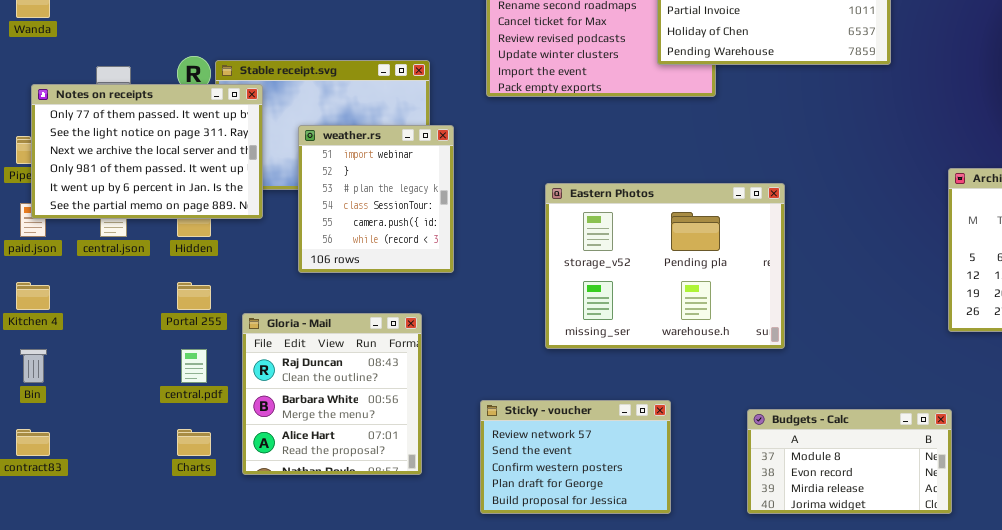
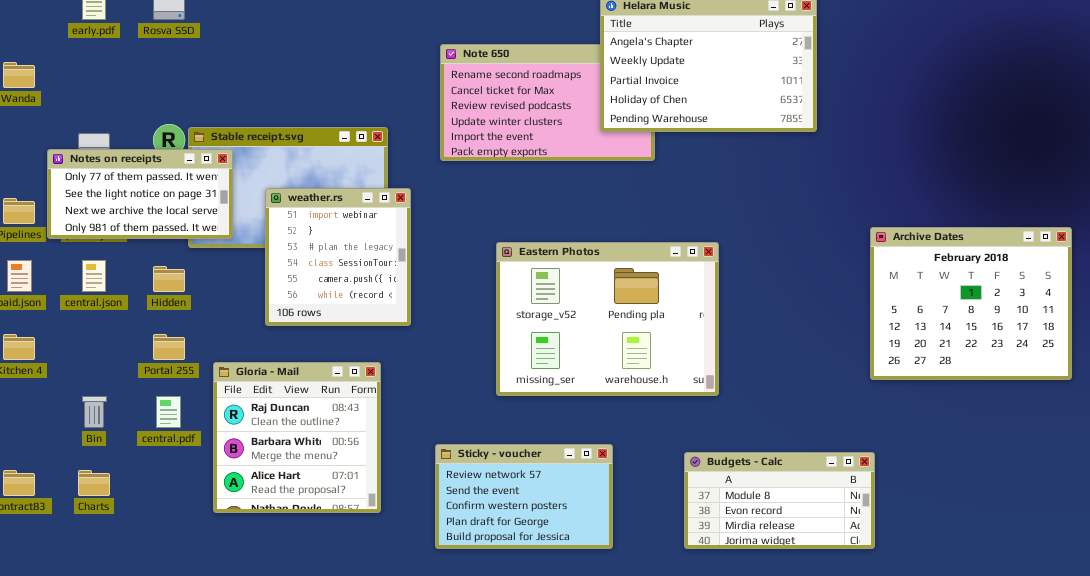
Notes on receipts: [31,84,263,219] -> [47,149,233,239], resized
Bin: [20,349,47,383] -> [82,396,107,428], moved
Charts: [177,429,211,456] -> [78,470,110,496], moved

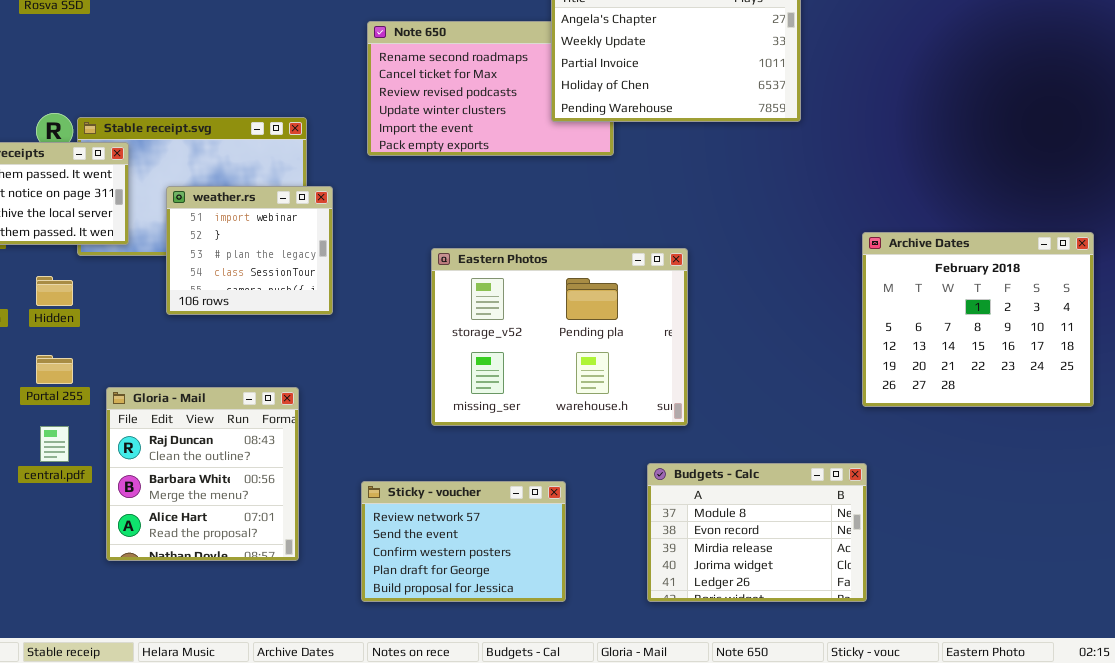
weather.rs: [265,188,411,326] -> [166,186,333,315], resized
Budgets - Calc: [684,452,875,549] -> [647,463,867,602], resized

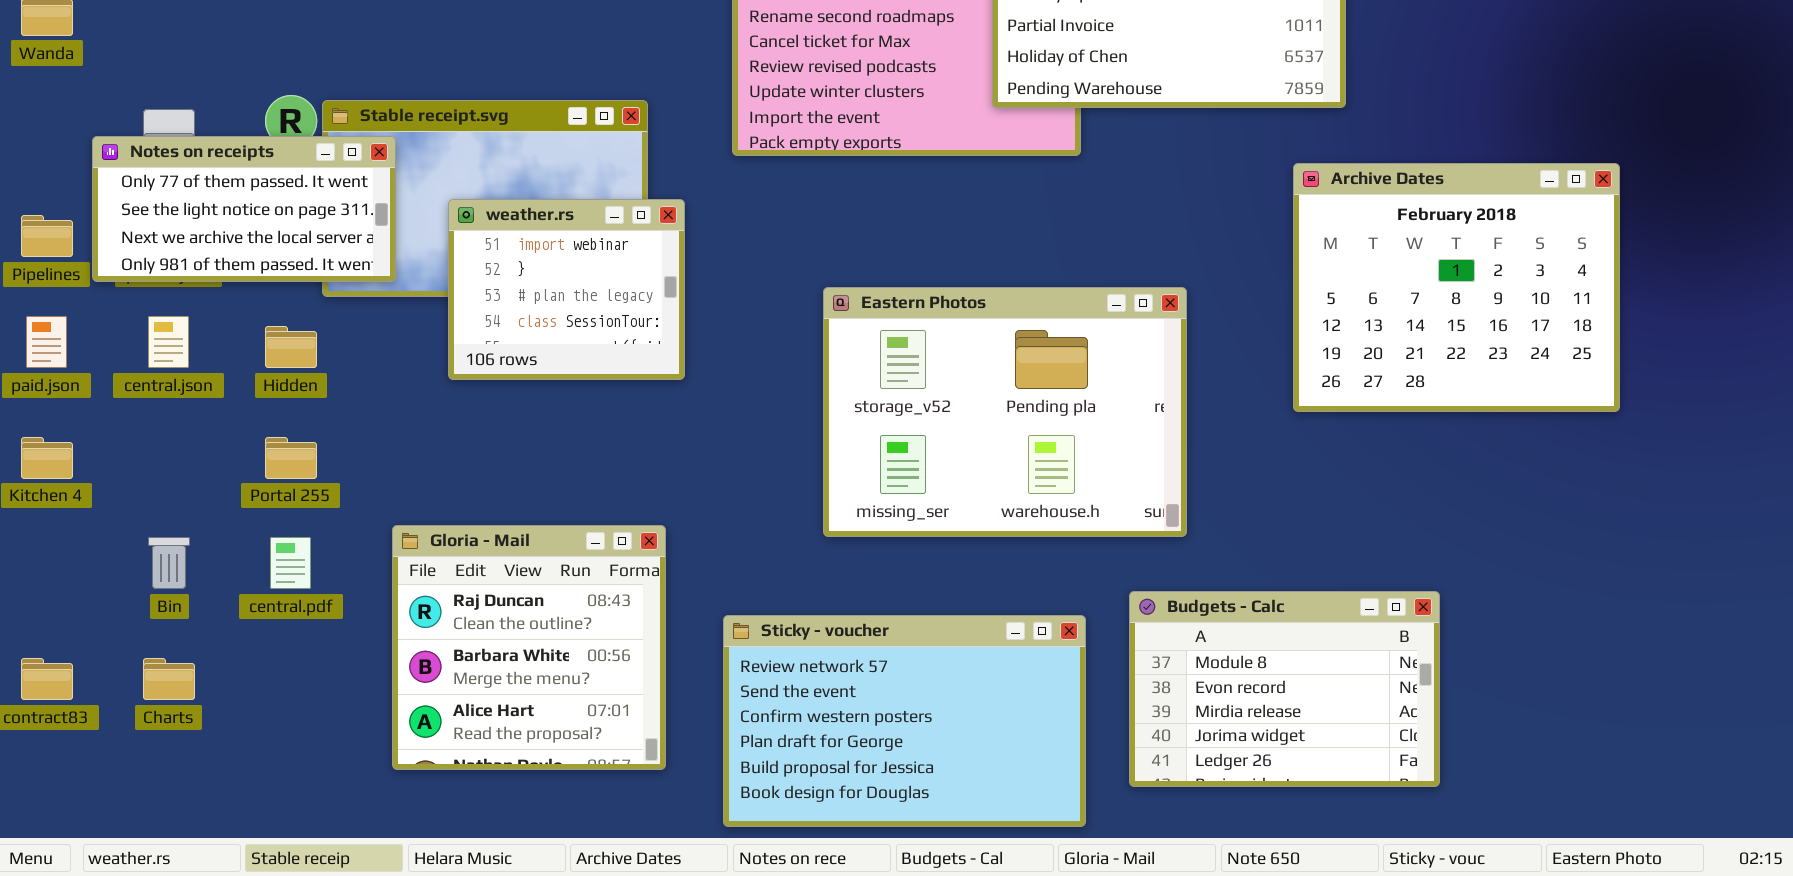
Archive Dates: [862,232,1094,407] -> [1293,163,1620,412], moved
Gloria - Mail: [106,387,299,561] -> [392,525,666,770], moved
Sticky - voucher: [361,481,566,602] -> [723,615,1086,827], resized

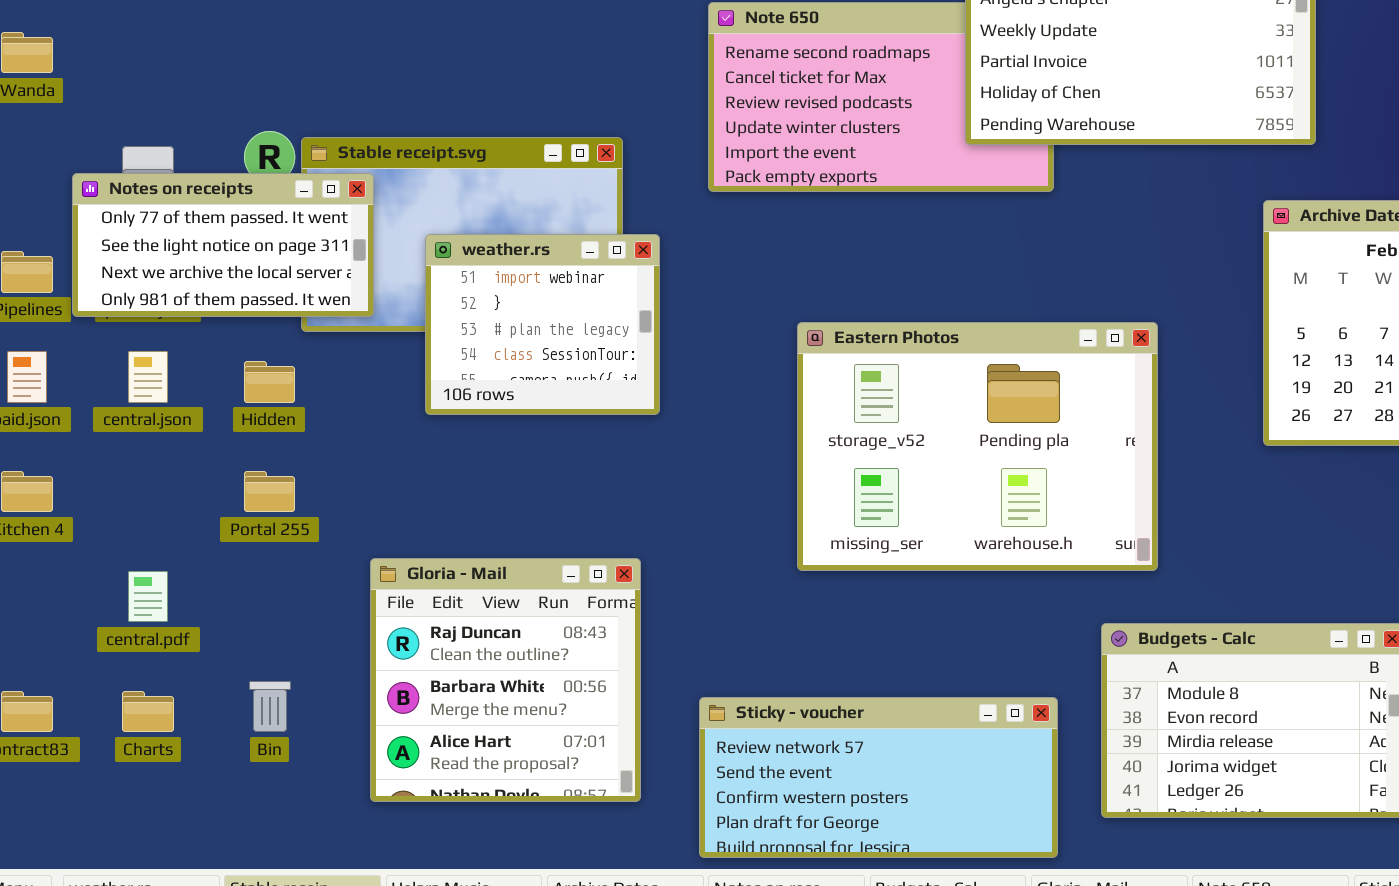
Bin: [148,537,190,589] -> [249,681,291,732], moved
central.pdf: [270,537,311,589] -> [128,571,168,622], moved
Sticky - voucher: [723,615,1086,827] -> [699,697,1058,858], resized

